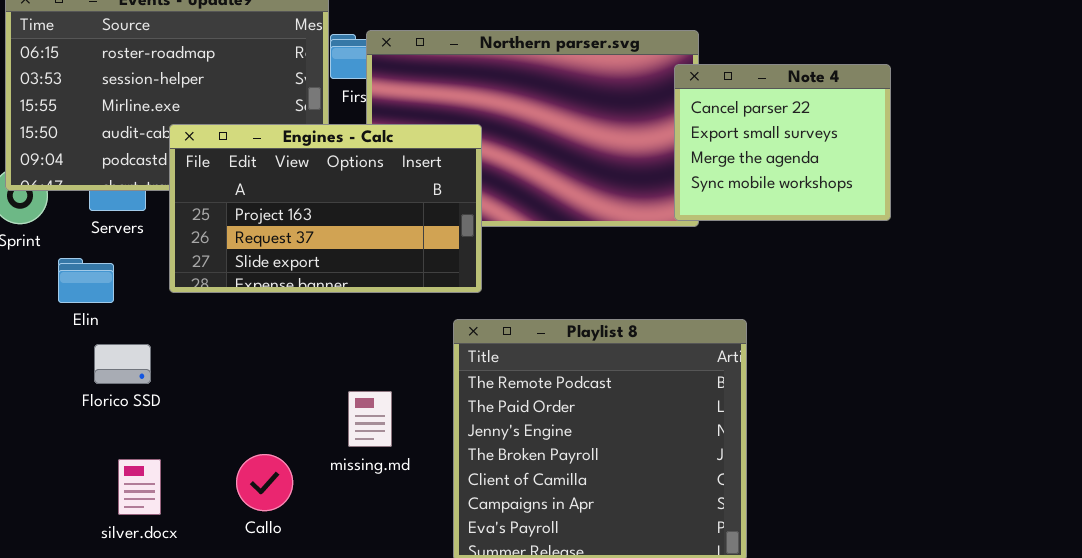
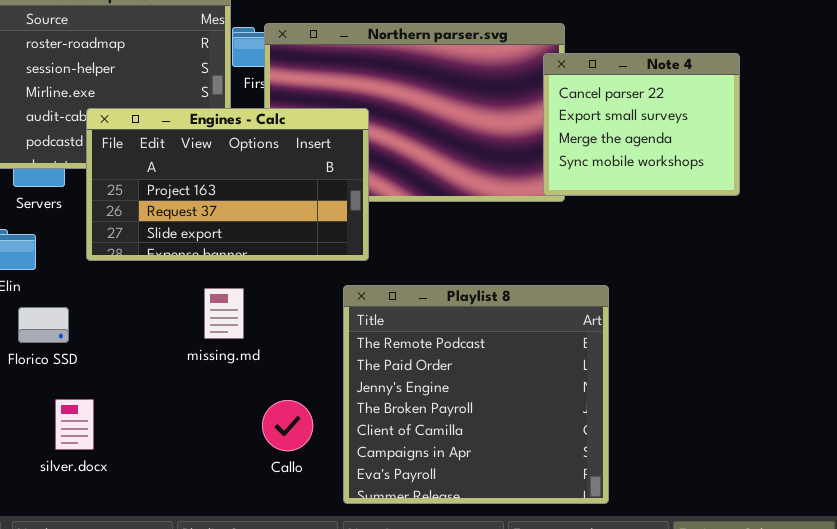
missing.md: [348,391,392,447] -> [204,288,244,339], moved
Callo: [236,454,293,511] -> [262,400,313,451], moved
silver.docx: [118,459,161,515] -> [55,399,94,450], moved

